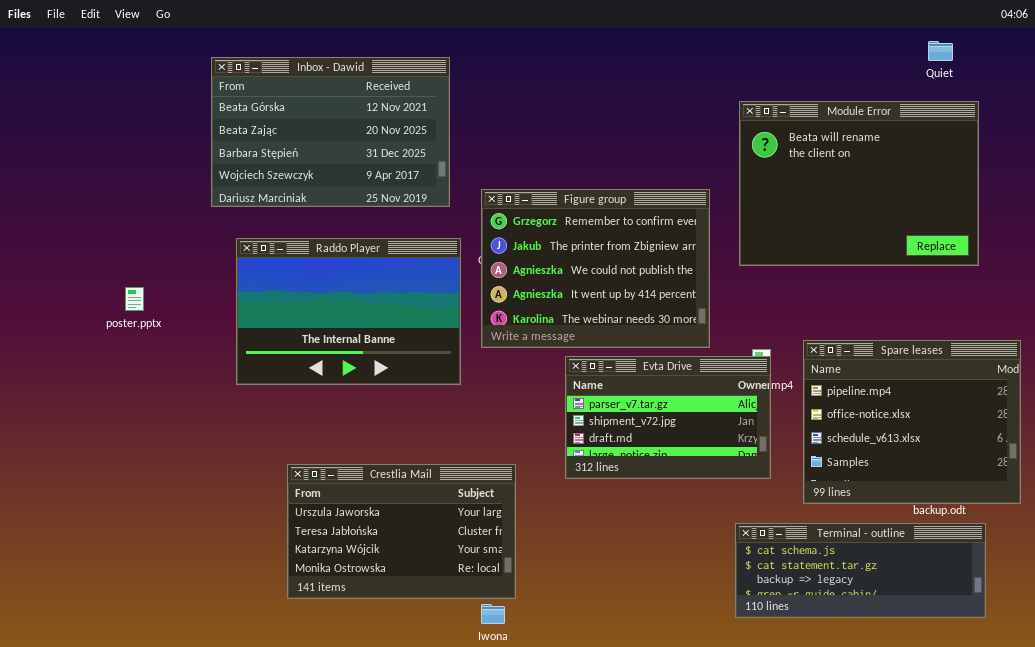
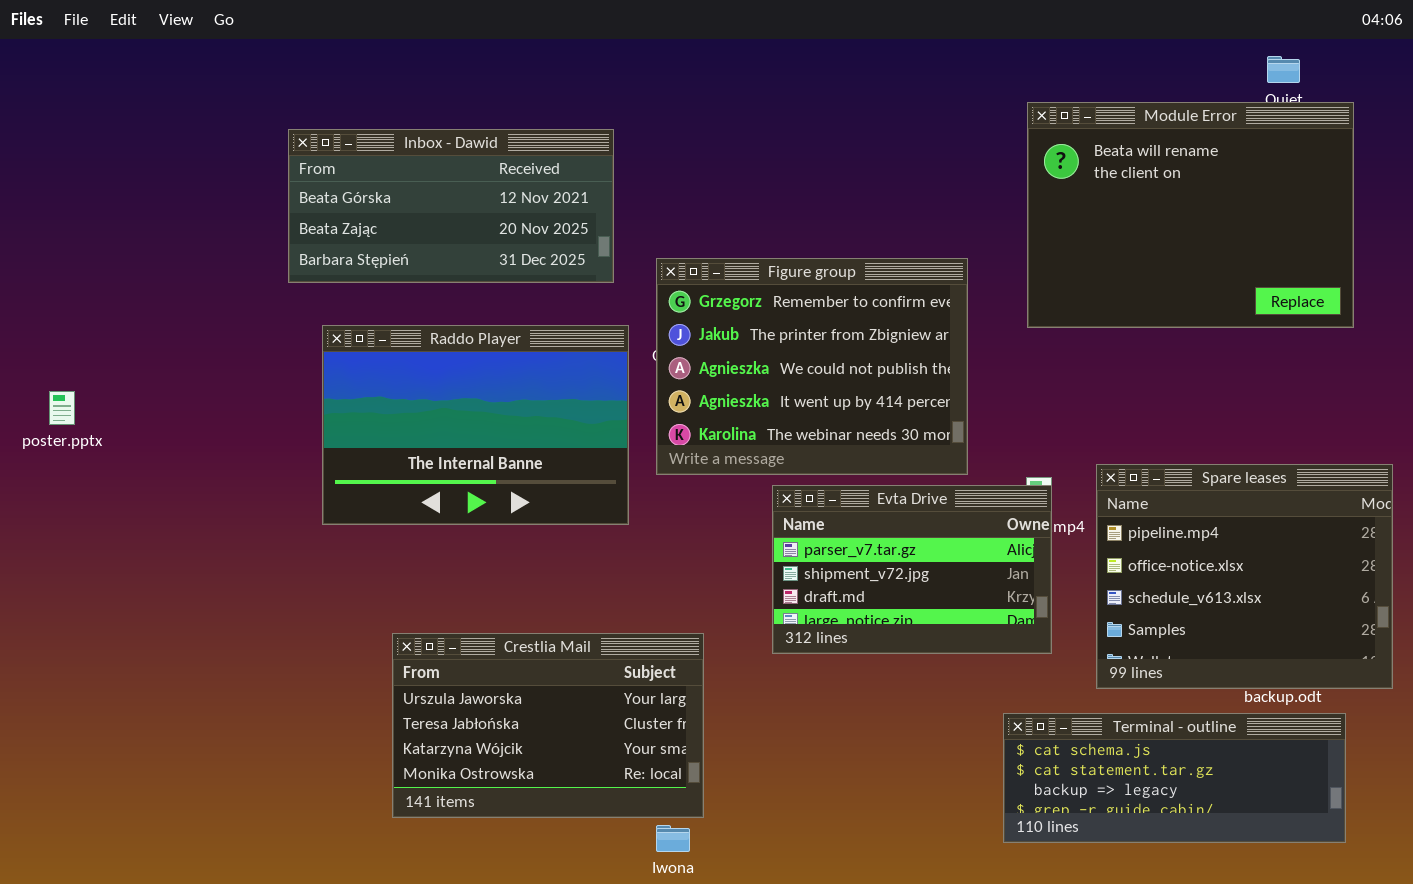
Inbox - Dawid: [211,57,450,207] -> [288,129,614,283], resized
Module Error: [739,101,979,266] -> [1027,102,1354,328], moved
poster.pptx: [125,287,144,311] -> [49,391,75,425], moved

